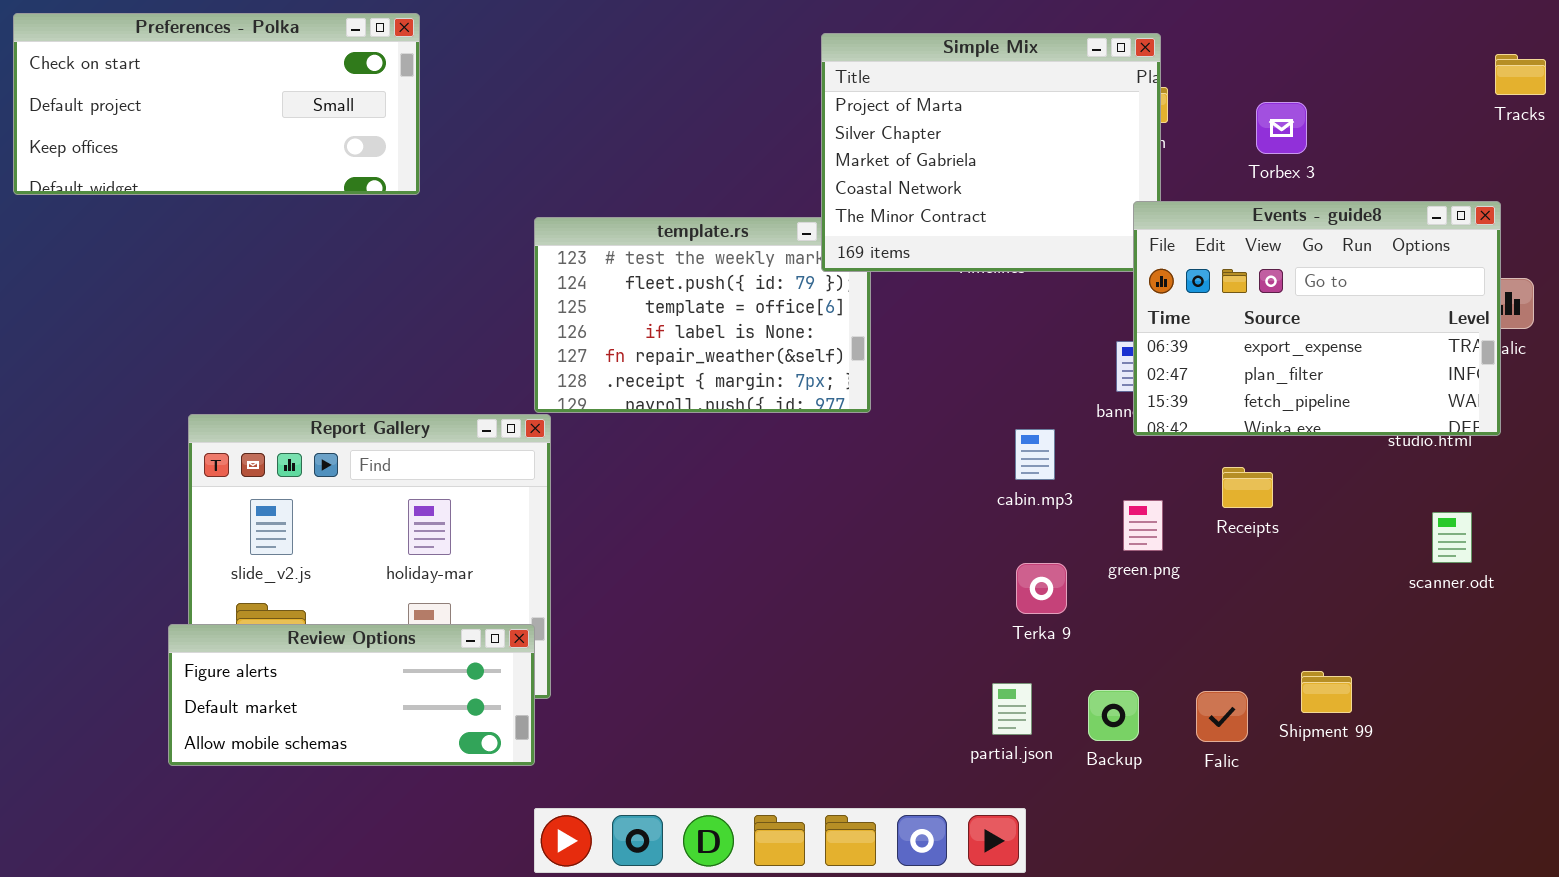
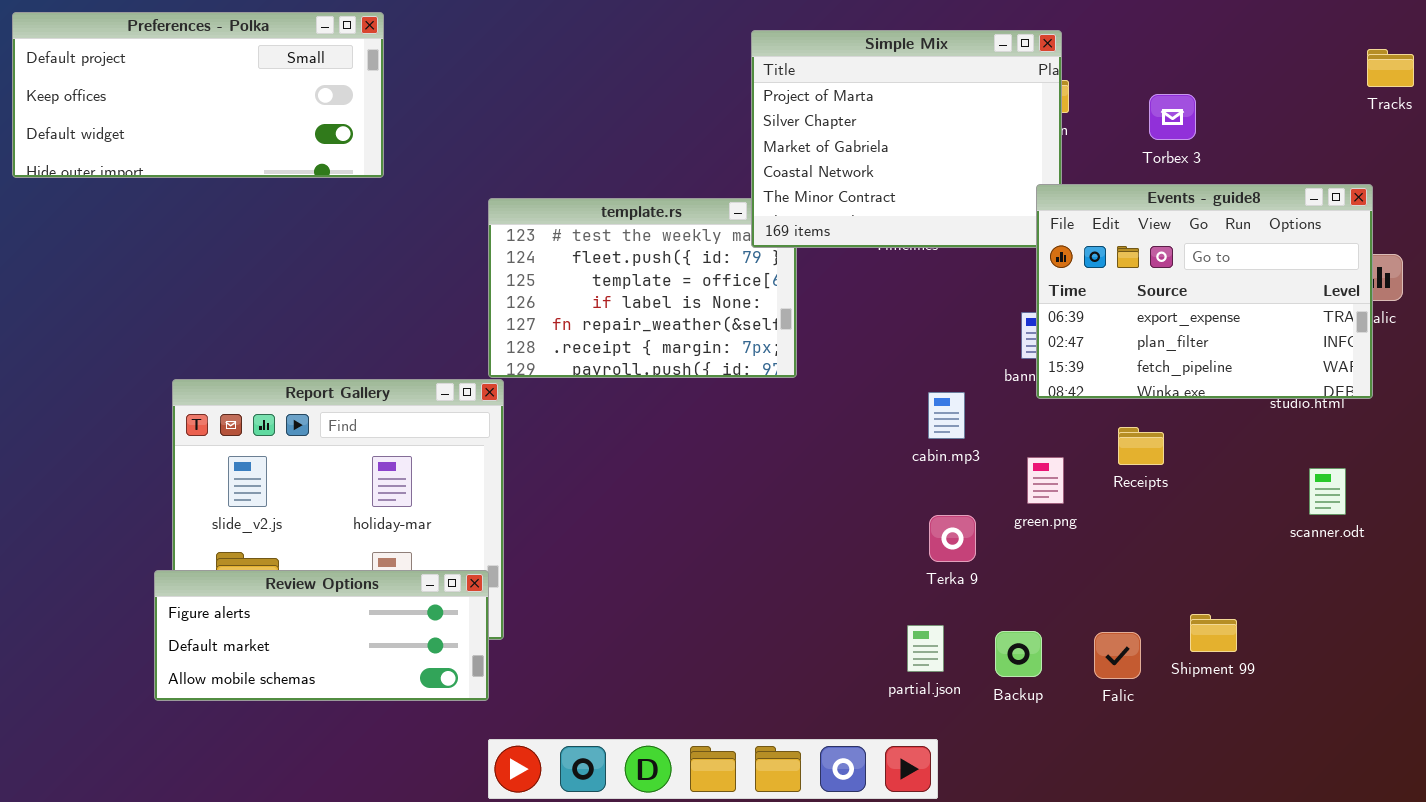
Preferences - Polka: [13,13,420,195] -> [12,12,384,178], scrolled down 1 row

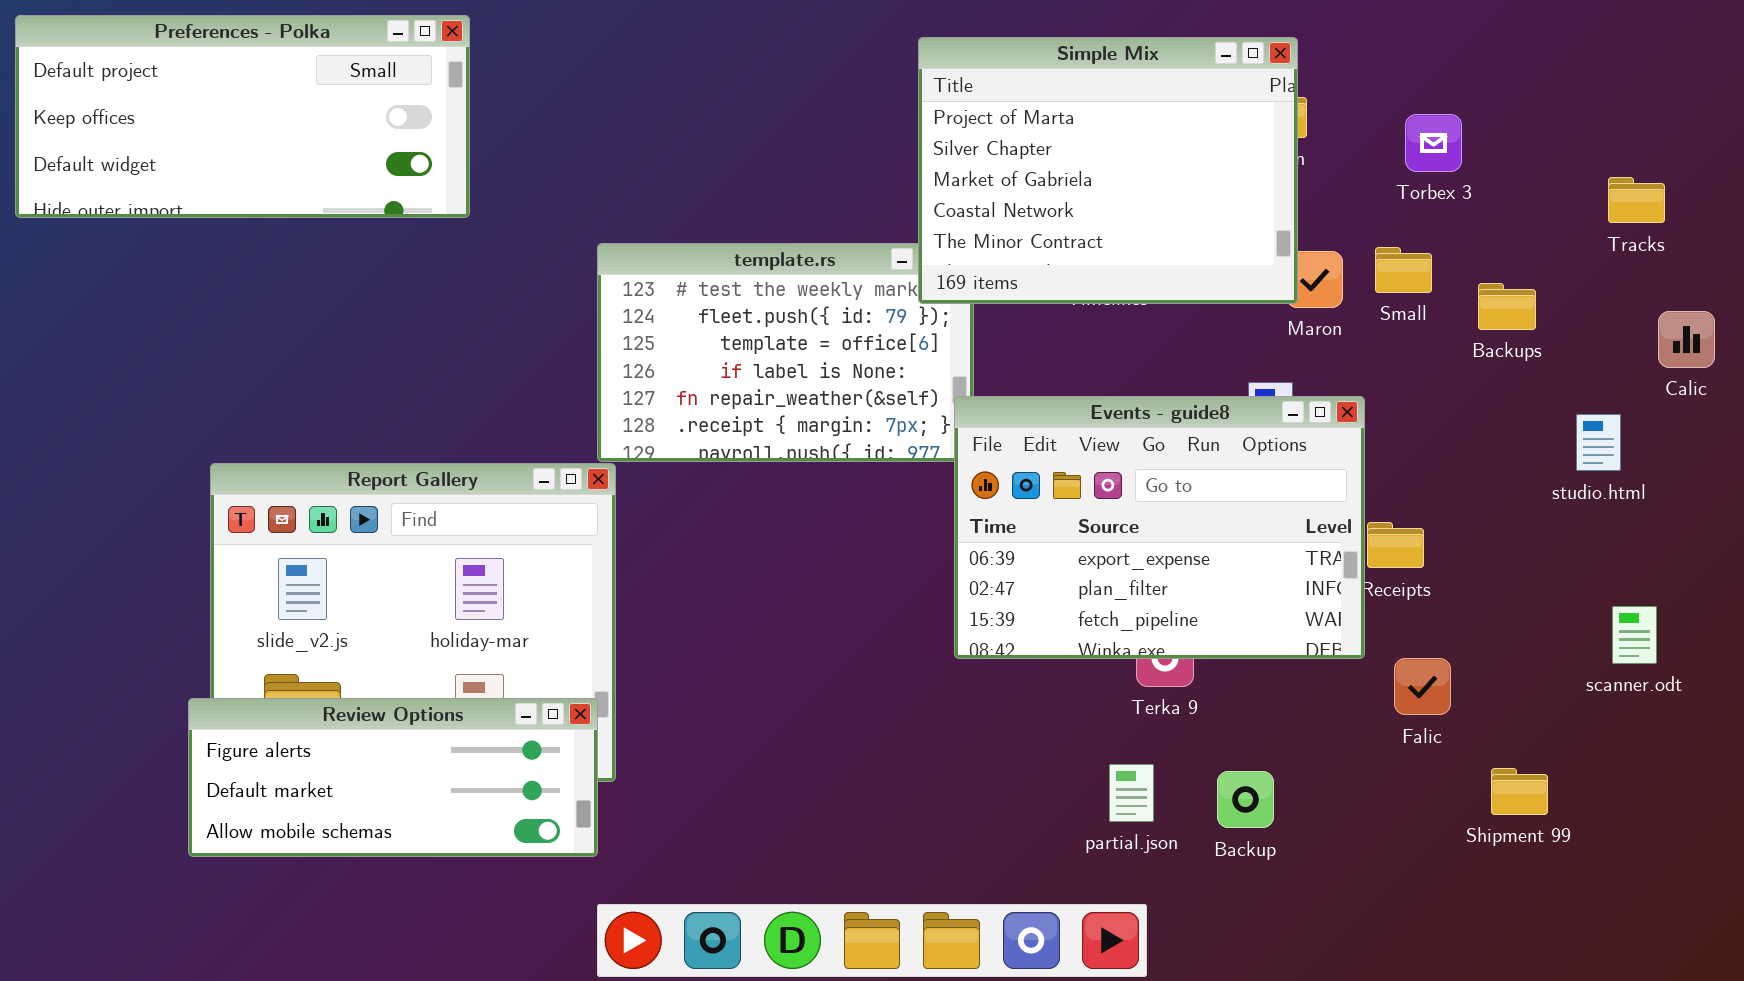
Tracks: [1367,49,1414,87] -> [1608,177,1665,223], moved
Events - guide8: [1036,184,1373,399] -> [954,396,1365,659], moved
scanner.odt: [1309,468,1346,515] -> [1612,606,1657,664], moved
Shipment 99: [1190,614,1237,652] -> [1491,768,1548,815], moved
Falic: [1094,632,1141,679] -> [1394,658,1451,715], moved

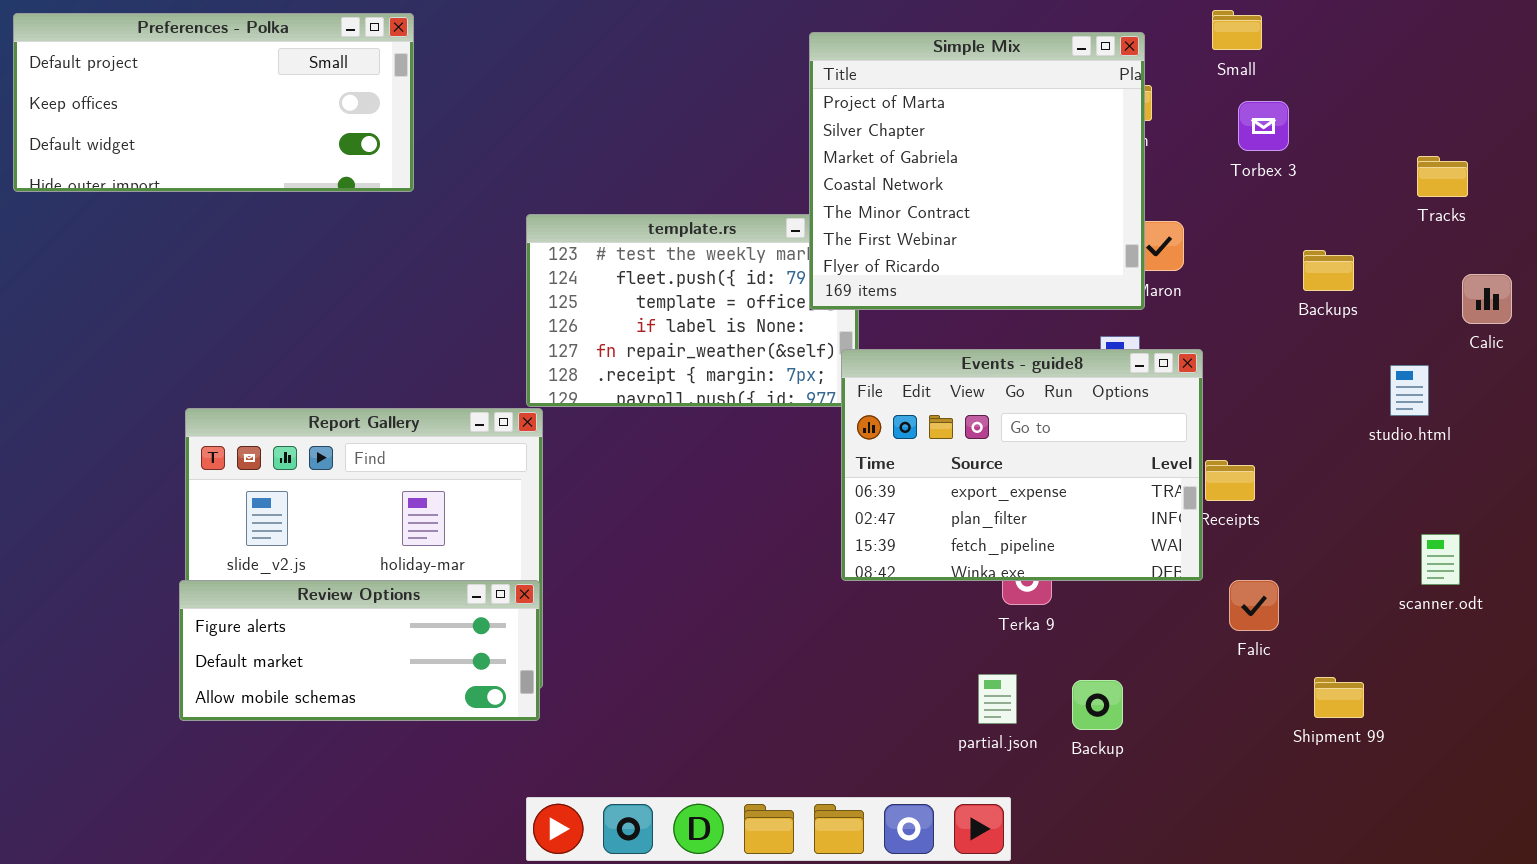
Simple Mix: [918,37,1298,304] -> [809,32,1145,310], resized
Small: [1375,247,1432,293] -> [1212,10,1262,50], moved
Review Options: [188,698,598,857] -> [179,580,540,721], moved

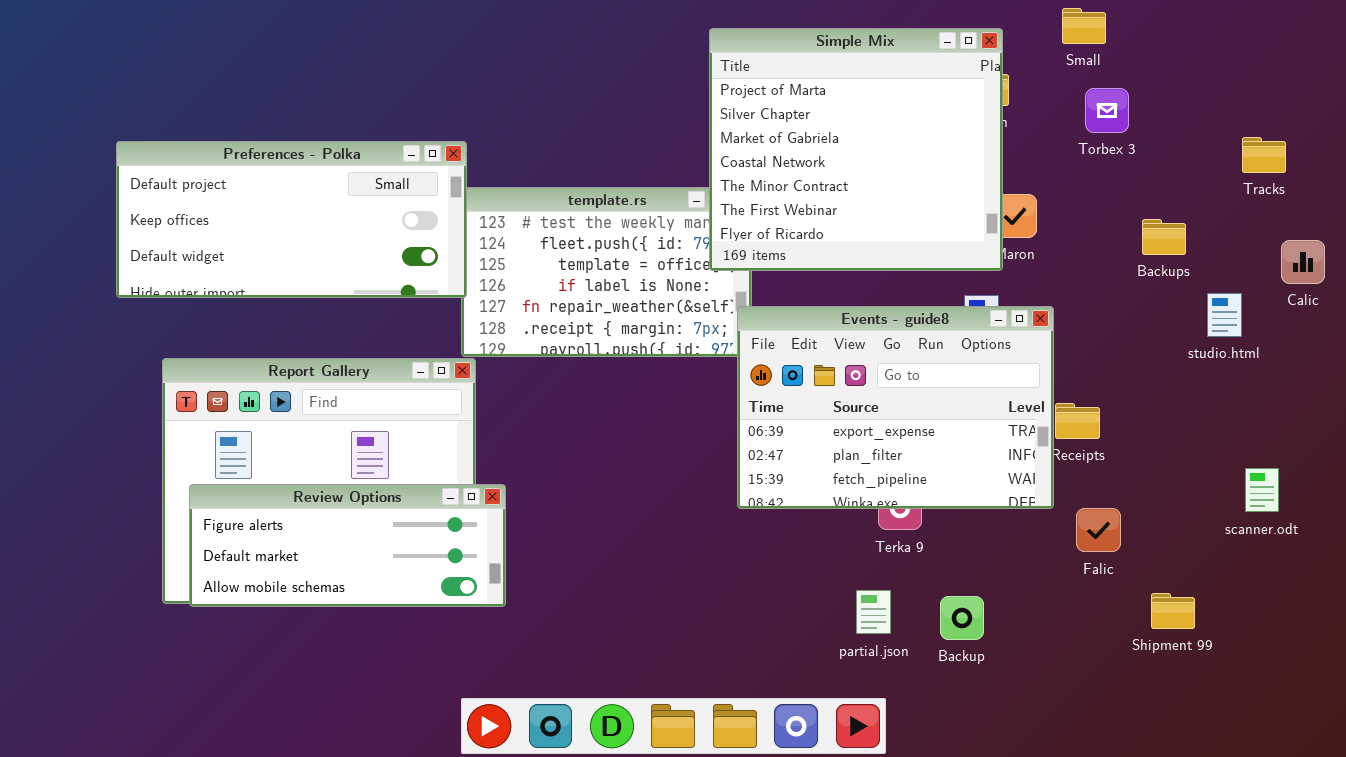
Preferences - Polka: [13,13,414,192] -> [116,141,467,298], moved
studio.html: [1390,365,1429,416] -> [1207,293,1242,337], moved
Review Options: [179,580,540,721] -> [189,484,506,607], moved

